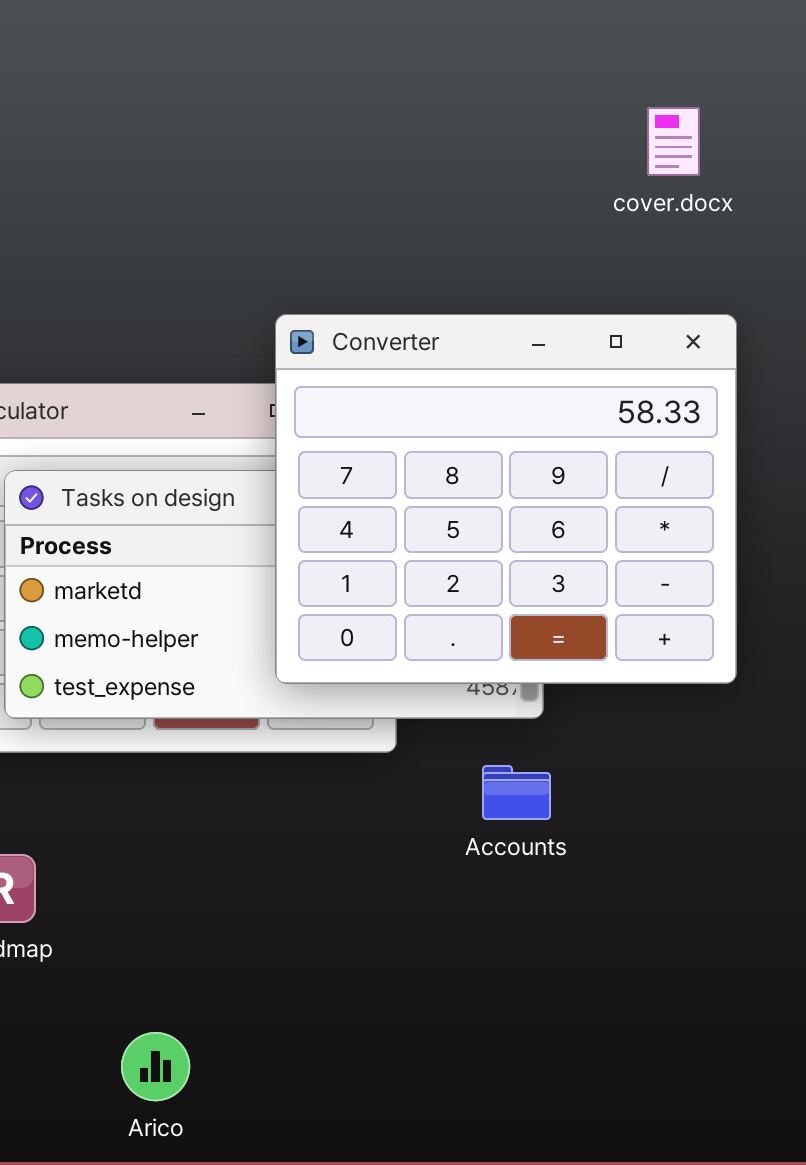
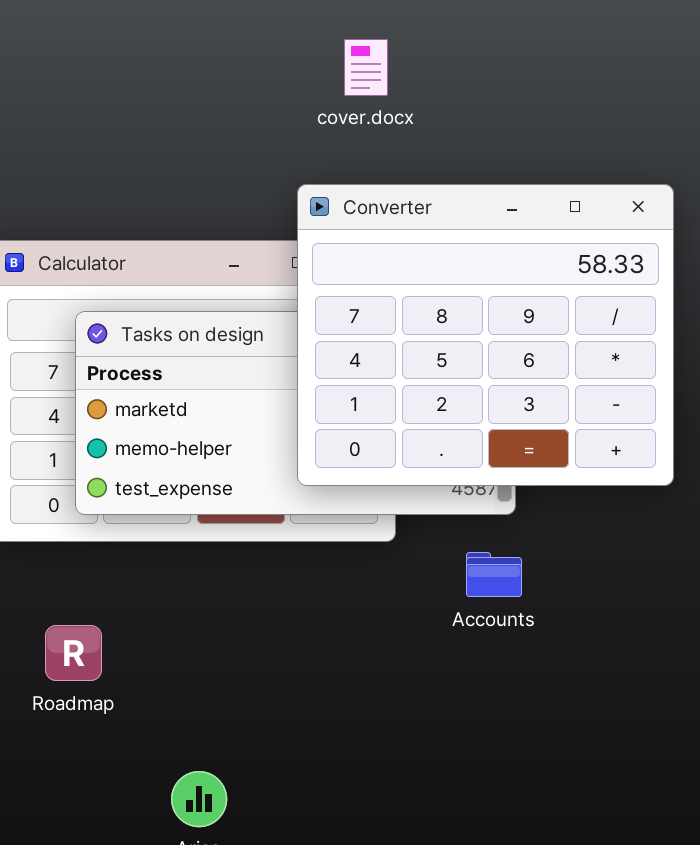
cover.docx: [647,107,700,176] -> [344,39,388,96], moved

